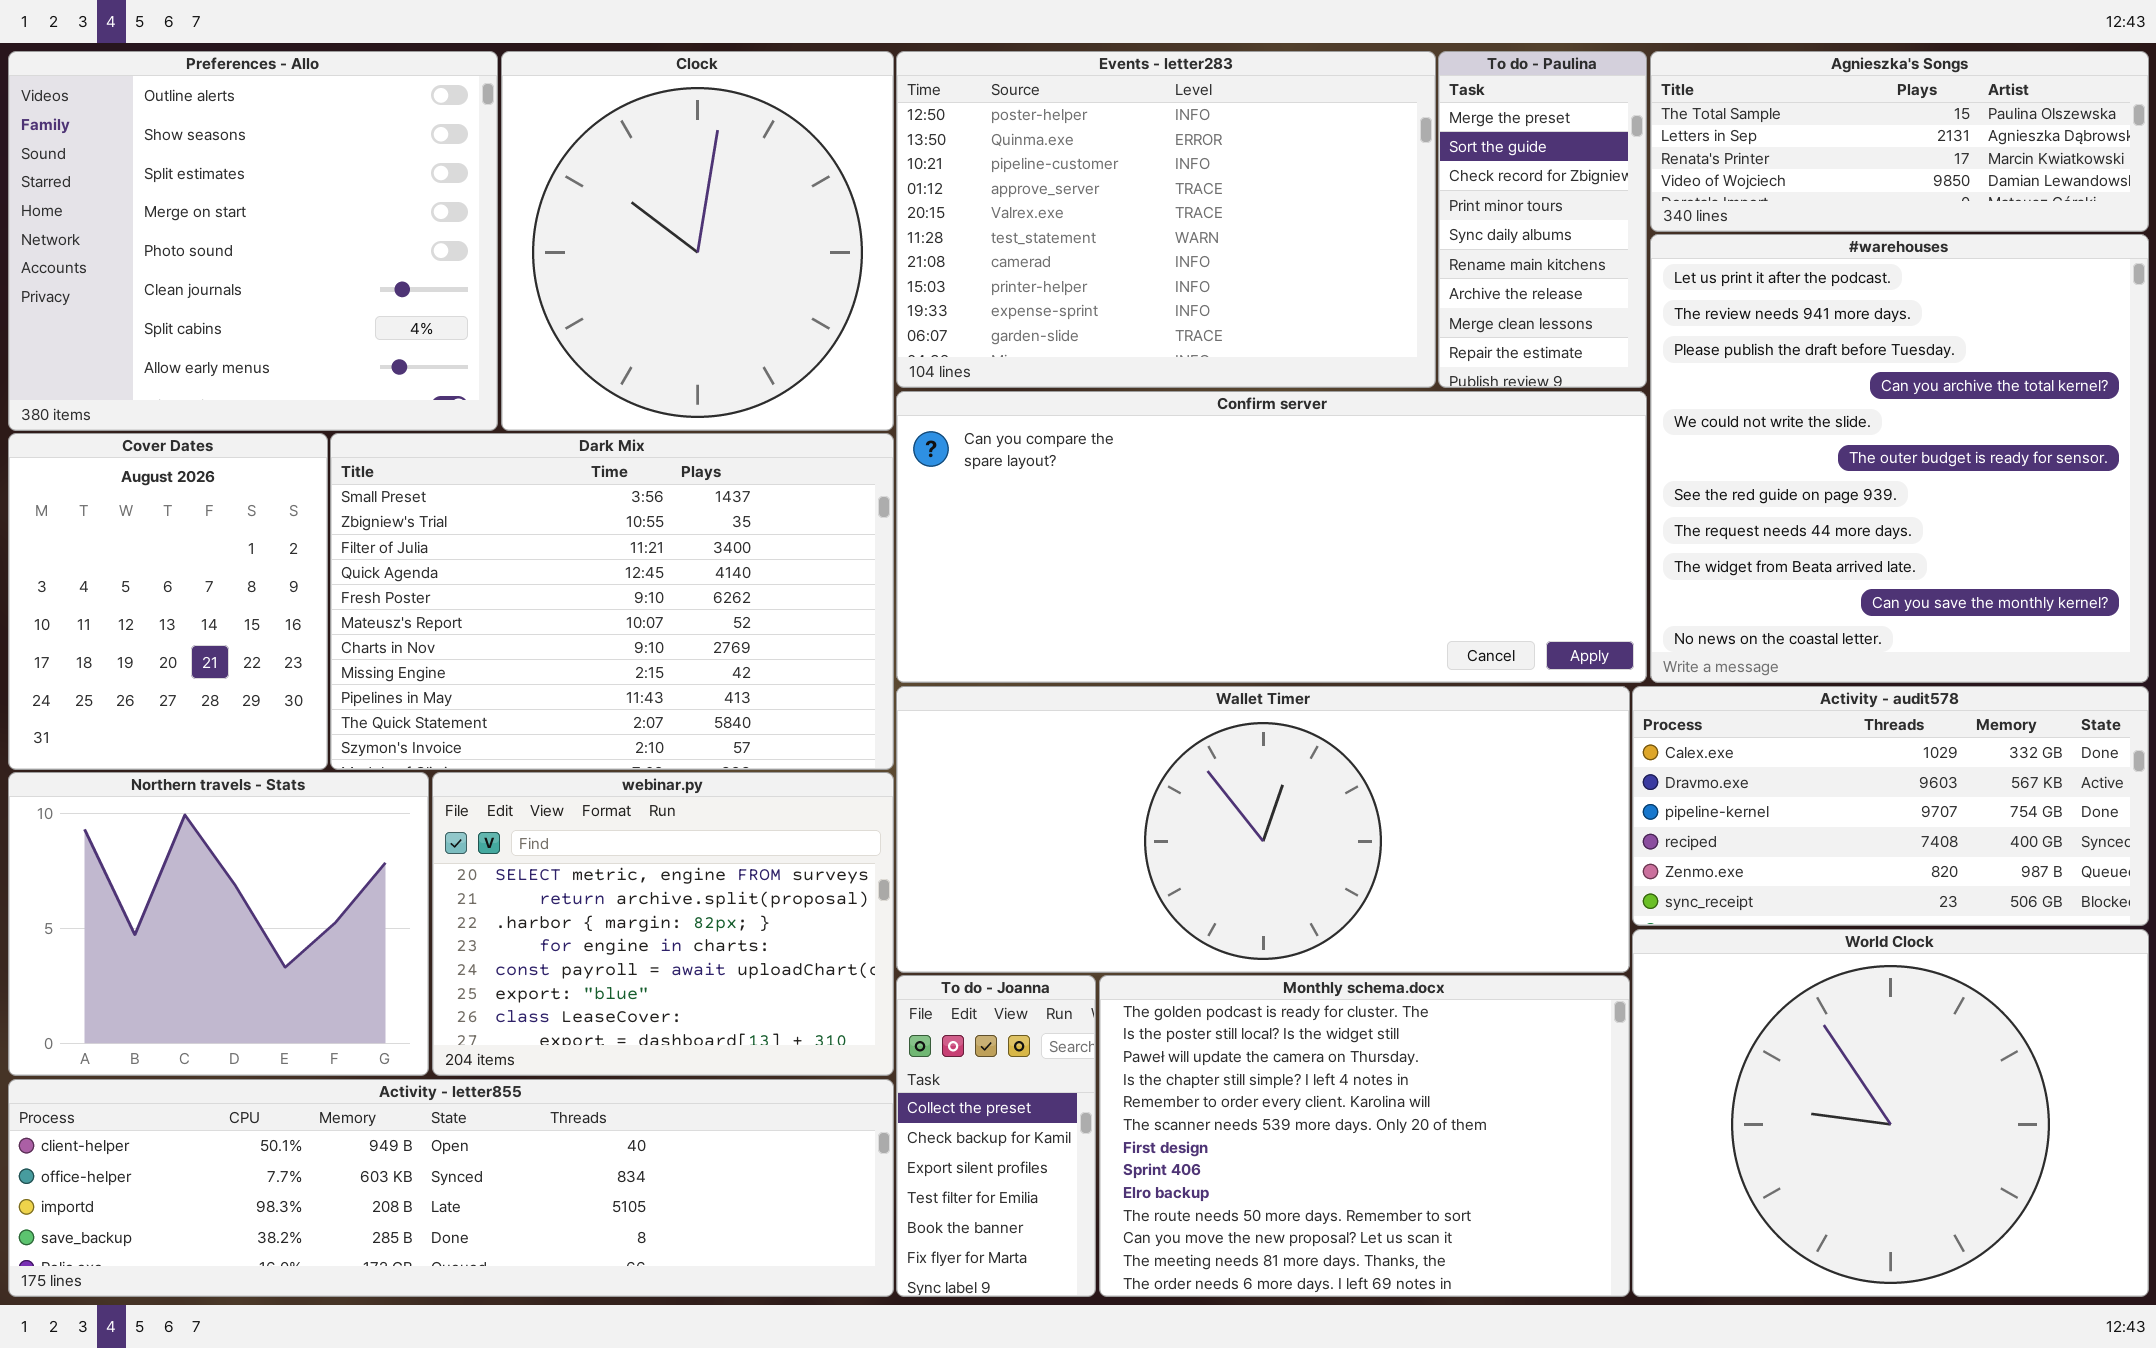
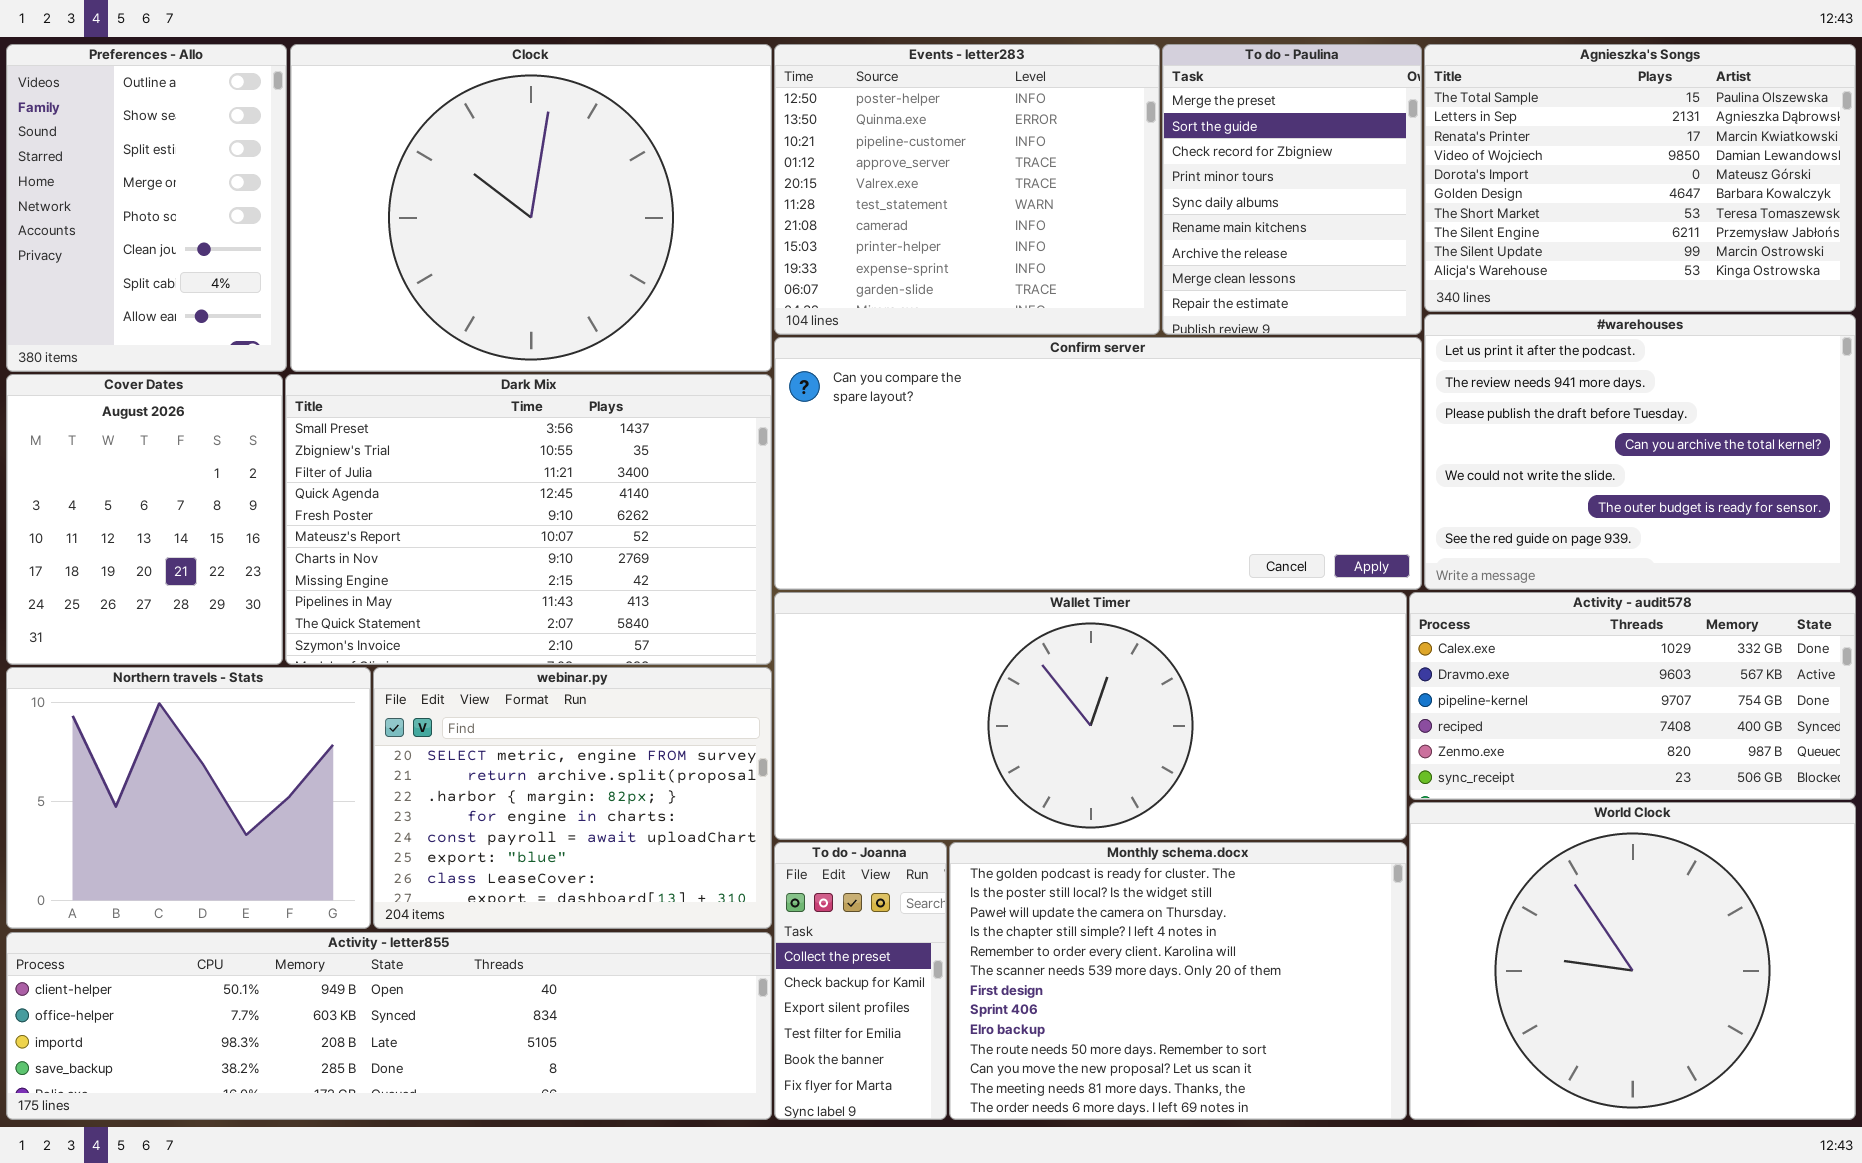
Preferences - Allo: [8,51,498,431] -> [6,44,287,372], resized
Clock: [501,51,894,431] -> [290,44,772,372], resized
Events - letter283: [896,51,1436,388] -> [774,44,1160,335], resized
To do - Paulina: [1438,51,1647,388] -> [1162,44,1422,335], resized
Agnieszka's Songs: [1650,51,2149,232] -> [1424,44,1856,312], resized
#warehouses: [1650,234,2149,683] -> [1424,314,1856,590], resized

